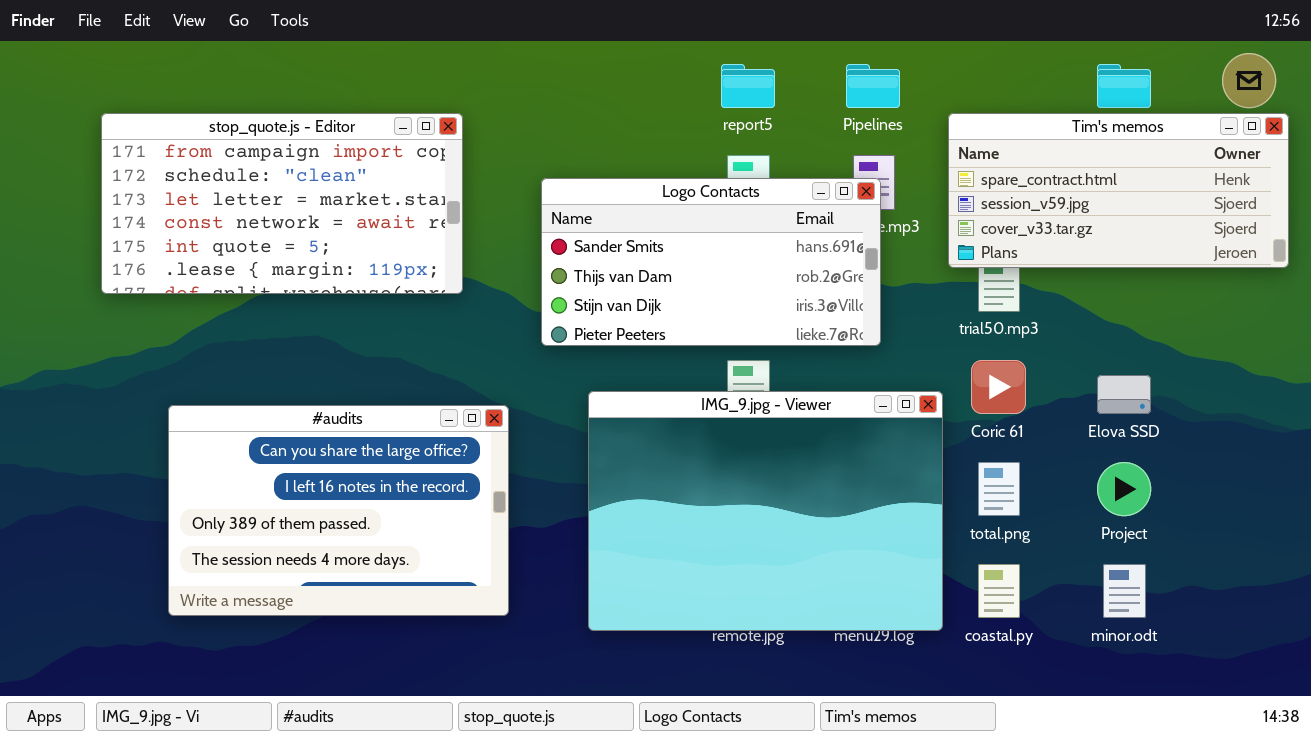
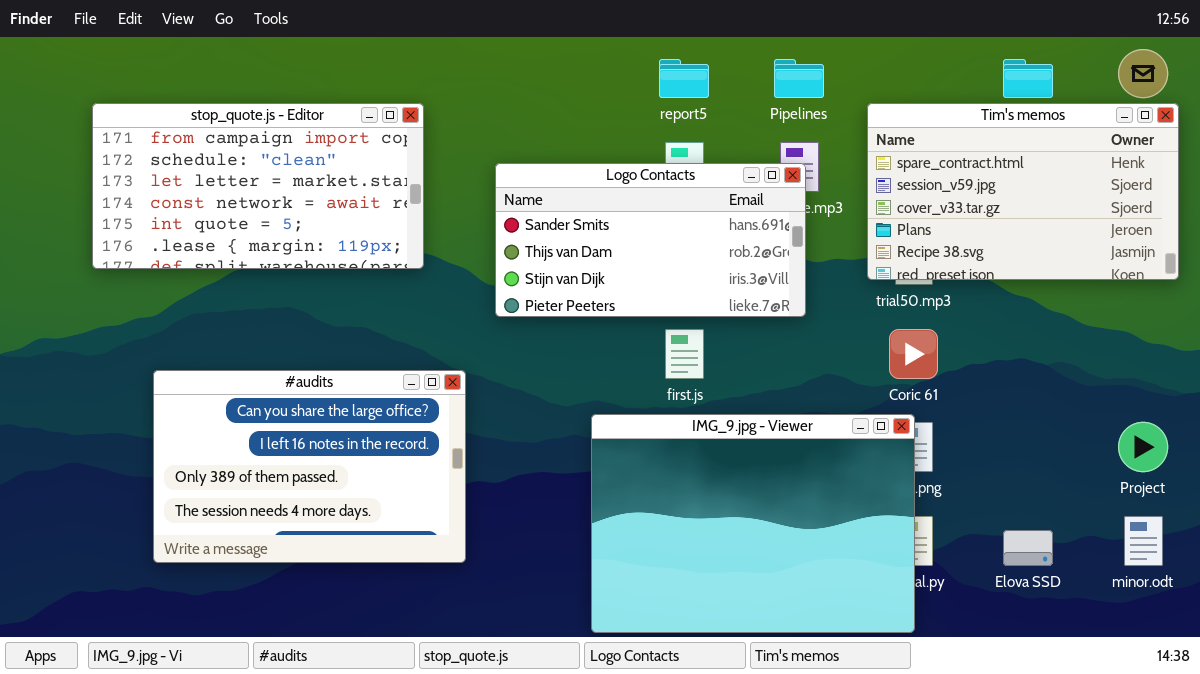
Tim's memos: [948,113,1289,268] -> [867,103,1179,280], resized
Elova SSD: [1097,375,1151,414] -> [1003,530,1053,566], moved
IMG_9.jpg - Viewer: [588,391,943,631] -> [591,414,915,633], moved
Project: [1097,462,1151,516] -> [1118,422,1168,472], moved
minor.odt: [1103,564,1146,618] -> [1124,516,1163,566], moved

